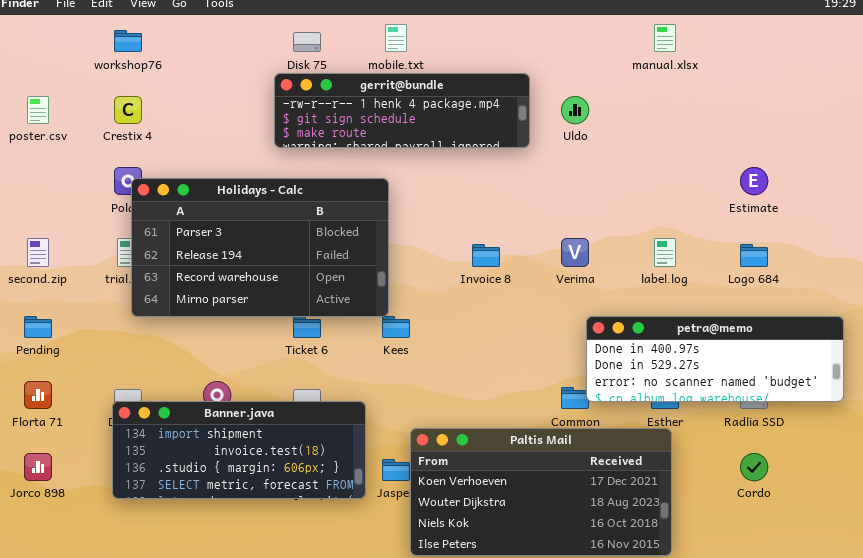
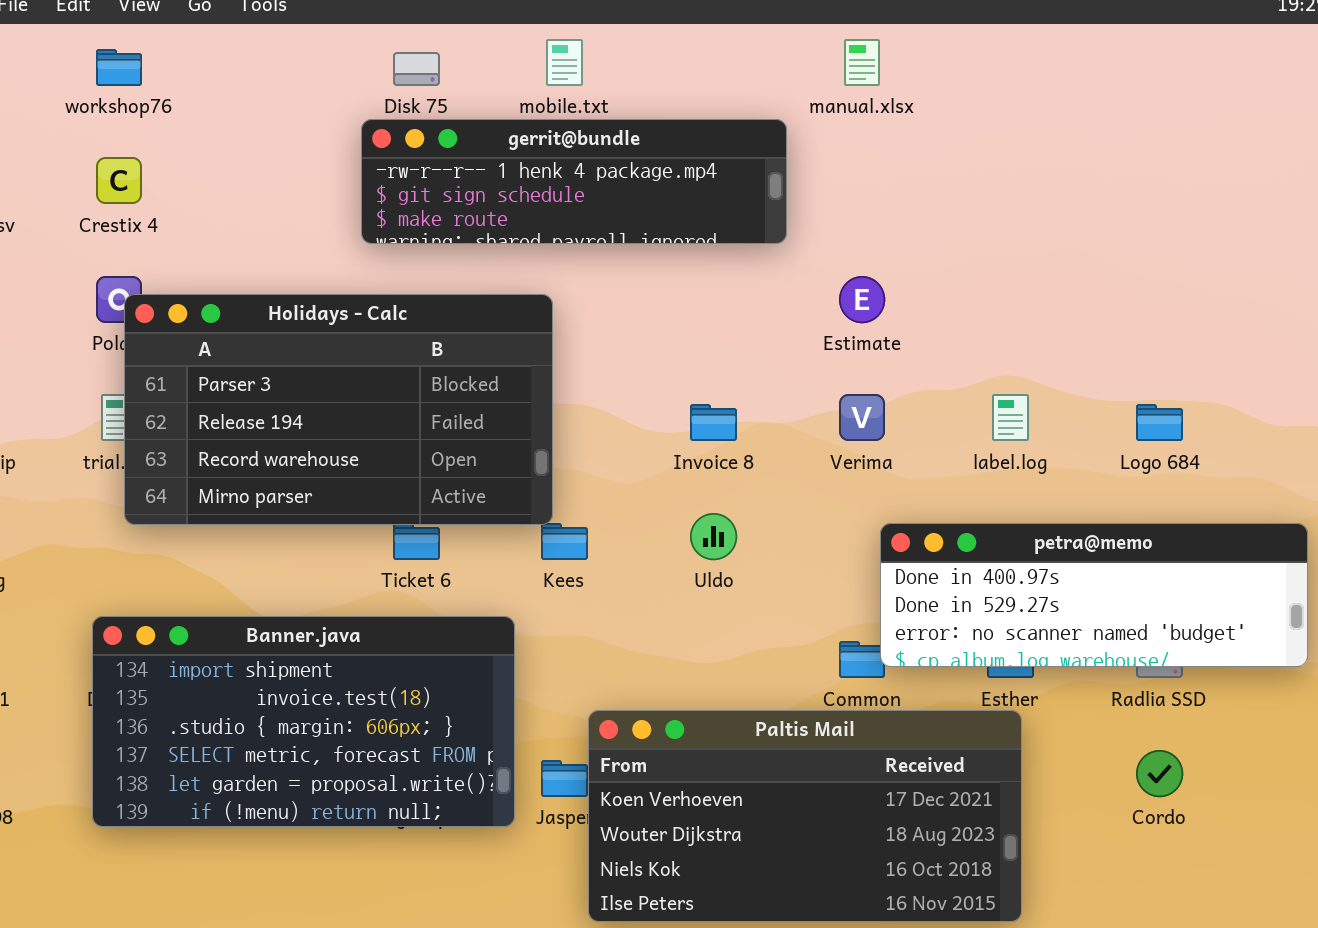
manual.xlsx: [654,24,676,52] -> [844,39,880,86], moved
Uldo: [561,96,589,124] -> [690,513,737,560], moved
Estimate: [740,167,768,195] -> [839,276,885,323], moved
Banner.java: [112,401,366,499] -> [92,616,515,827], resized

